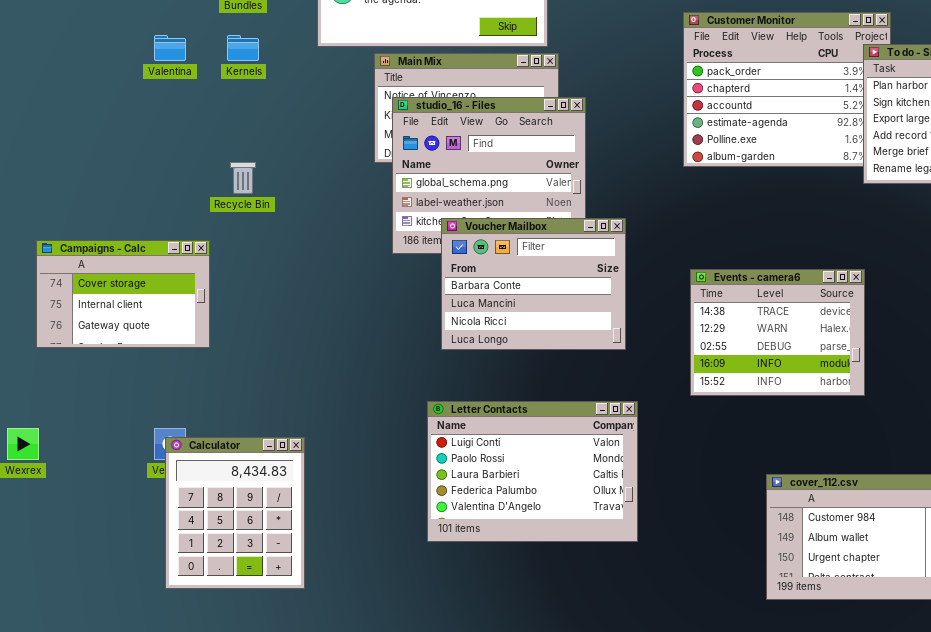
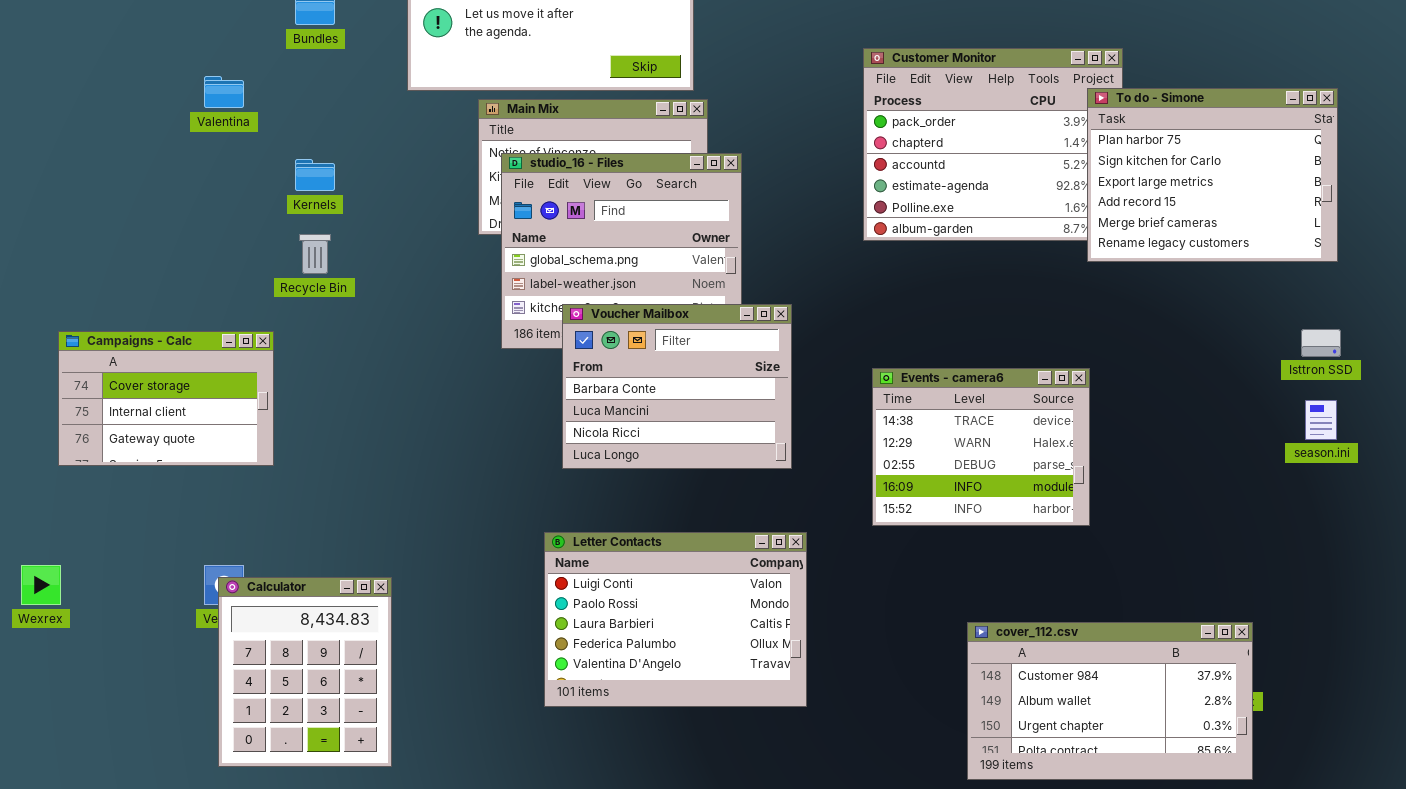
Kernels: [227,35,259,61] -> [295,159,335,191], moved

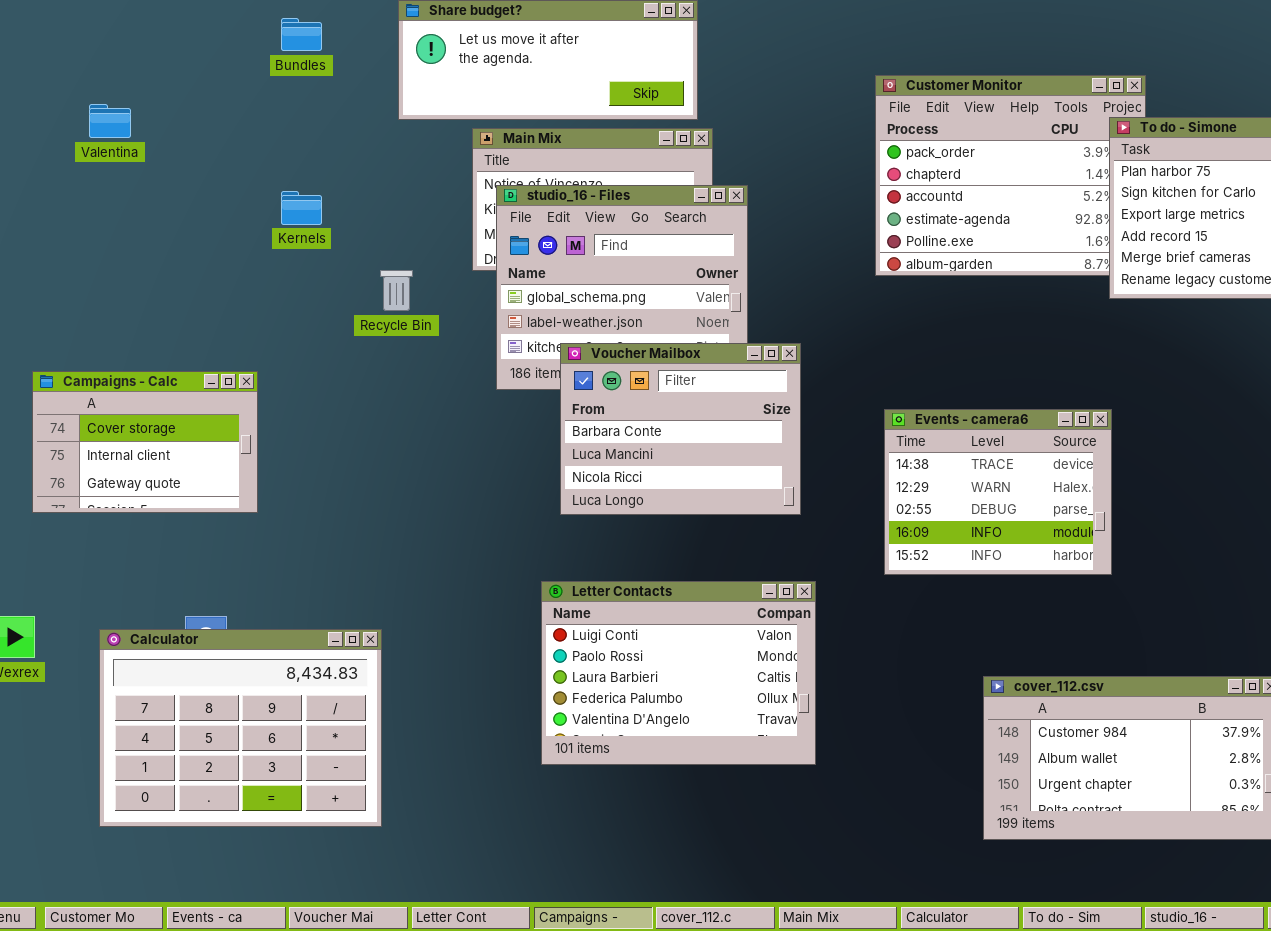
Valentina: [204,76,244,108] -> [89,104,131,138], moved
Recycle Bin: [299,234,331,274] -> [380,270,413,311], moved
Calculator: [218,577,392,767] -> [99,629,382,827], resized

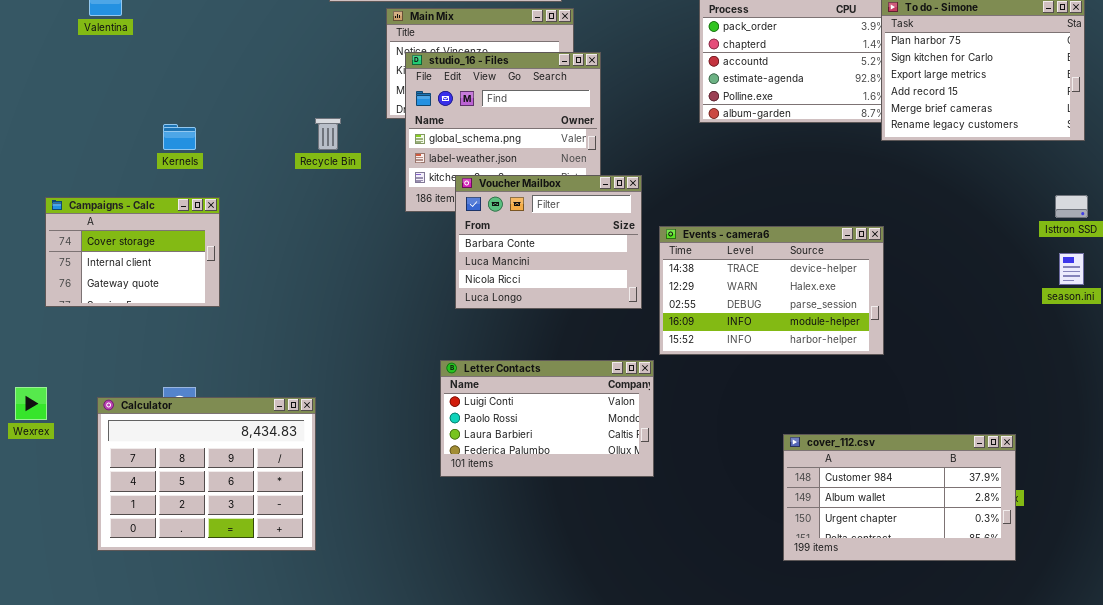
Kernels: [281,191,322,225] -> [163,124,196,150], moved
Events - camera6: [884,409,1112,575] -> [659,226,884,355], resized
Letter Contacts: [541,581,816,765] -> [440,360,654,477], resized

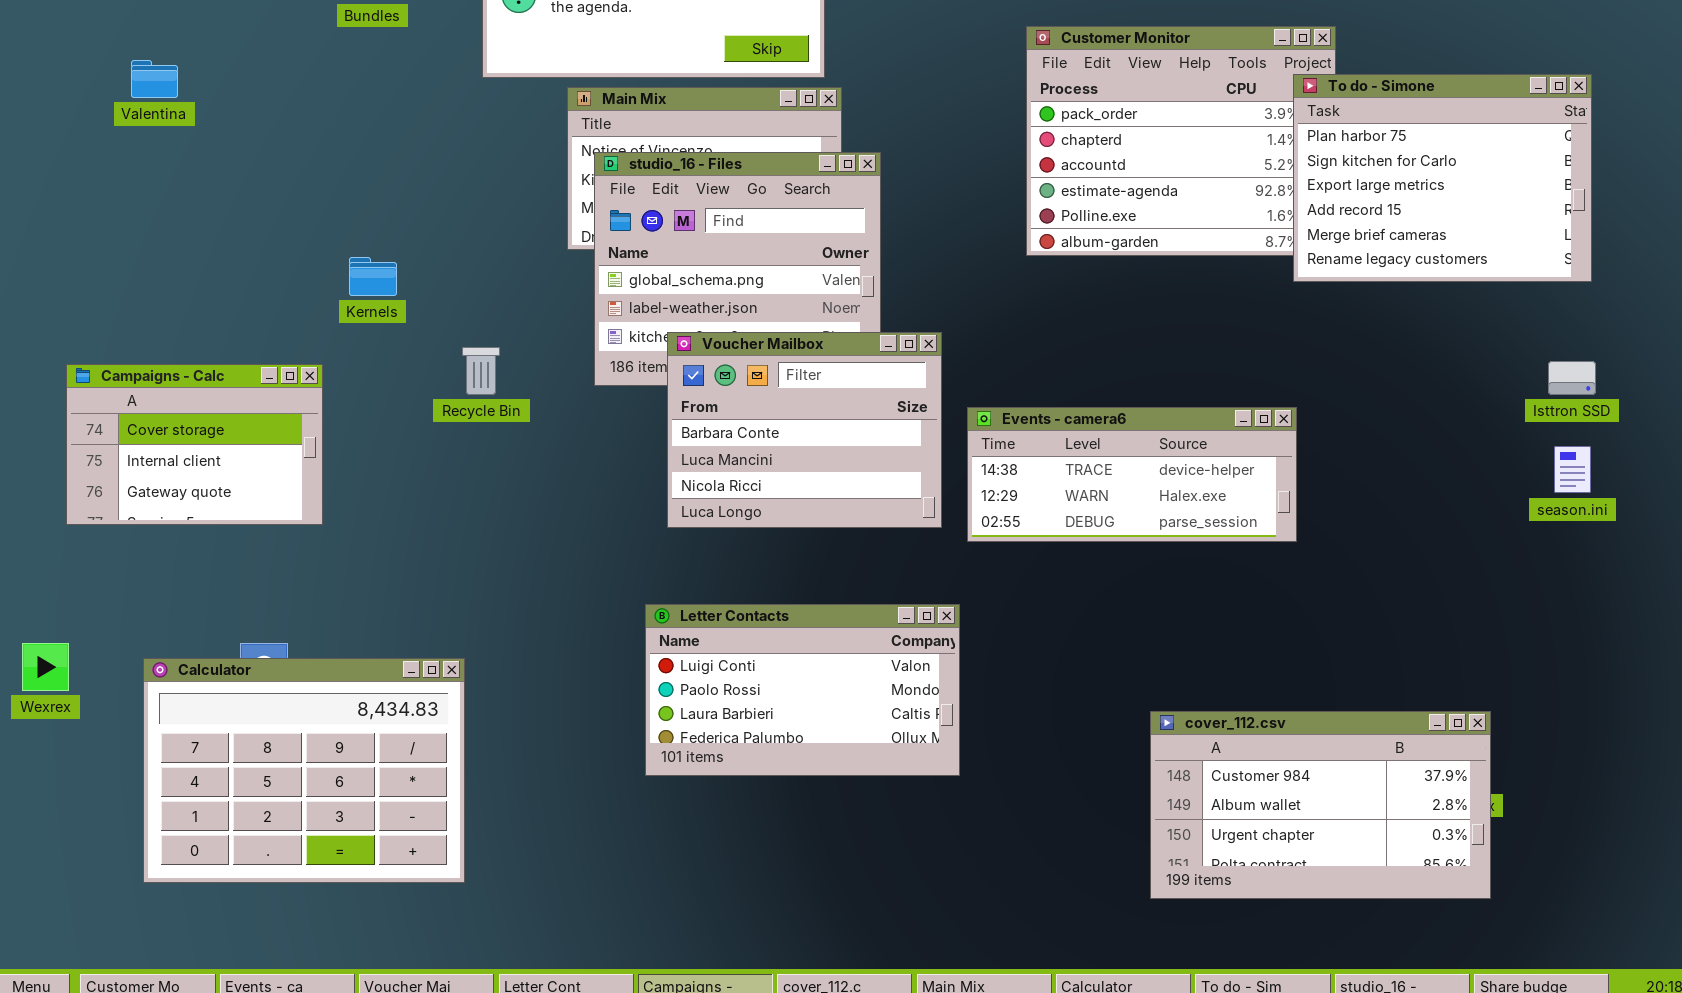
Recycle Bin: [315,118,341,150] -> [462,347,500,395], moved
Kernels: [163,124,196,150] -> [349,257,397,296], moved
Events - camera6: [659,226,884,355] -> [967,407,1297,542], resized

